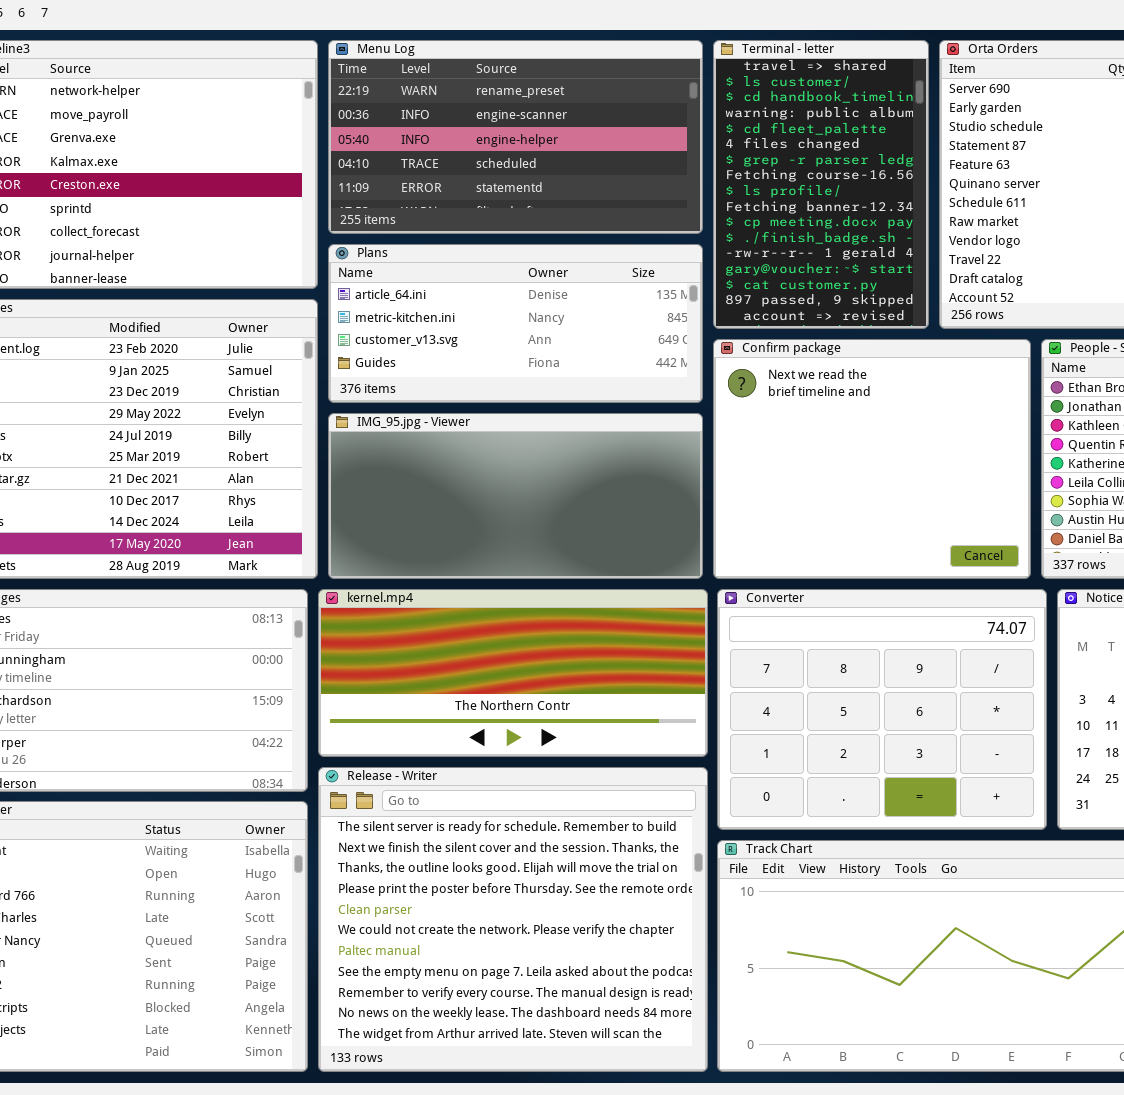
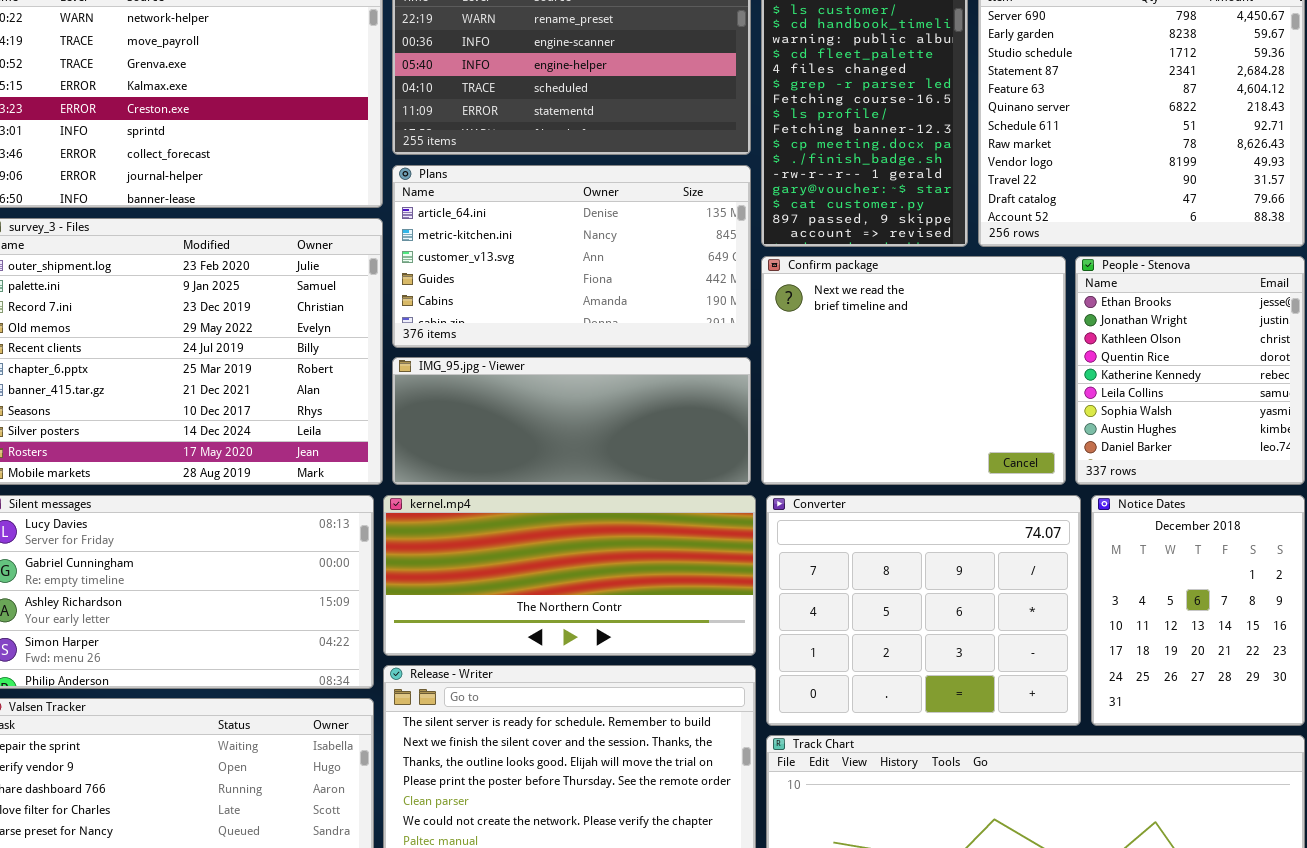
Plans: [328,244,703,403] -> [392,165,751,348], resized
IMG_95.jpg - Viewer: [328,413,703,579] -> [392,357,751,485], resized

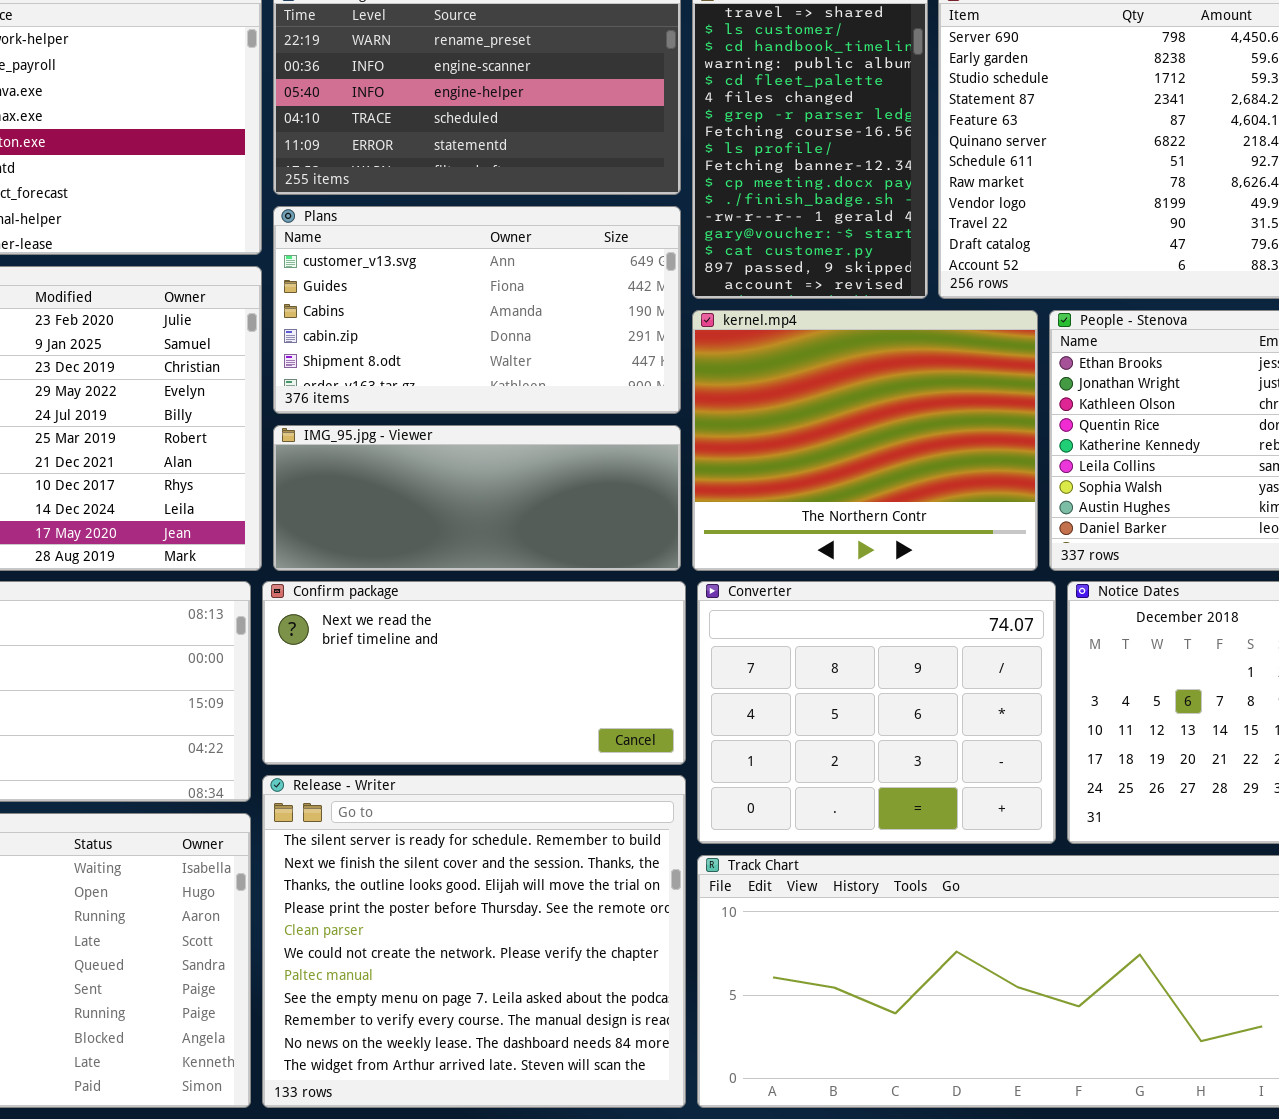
Plans: [392,165,751,348] -> [273,206,681,414], scrolled down 2 rows
Confirm package: [761,256,1066,485] -> [262,581,686,765], moved, resized
kernel.mp4: [383,495,756,656] -> [692,310,1038,571], moved, resized

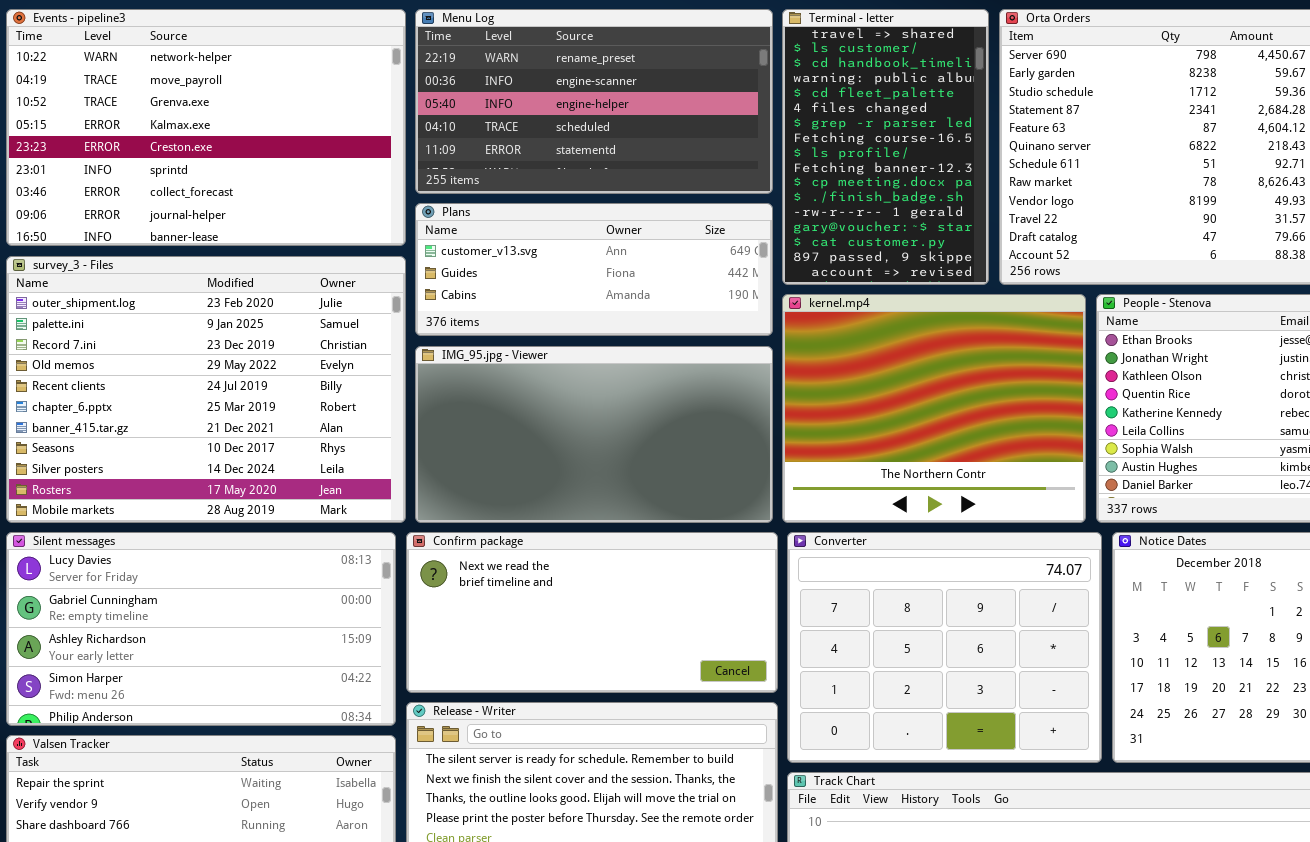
Plans: [273,206,681,414] -> [415,203,773,336], resized
IMG_95.jpg - Viewer: [273,425,681,571] -> [415,346,773,523], resized

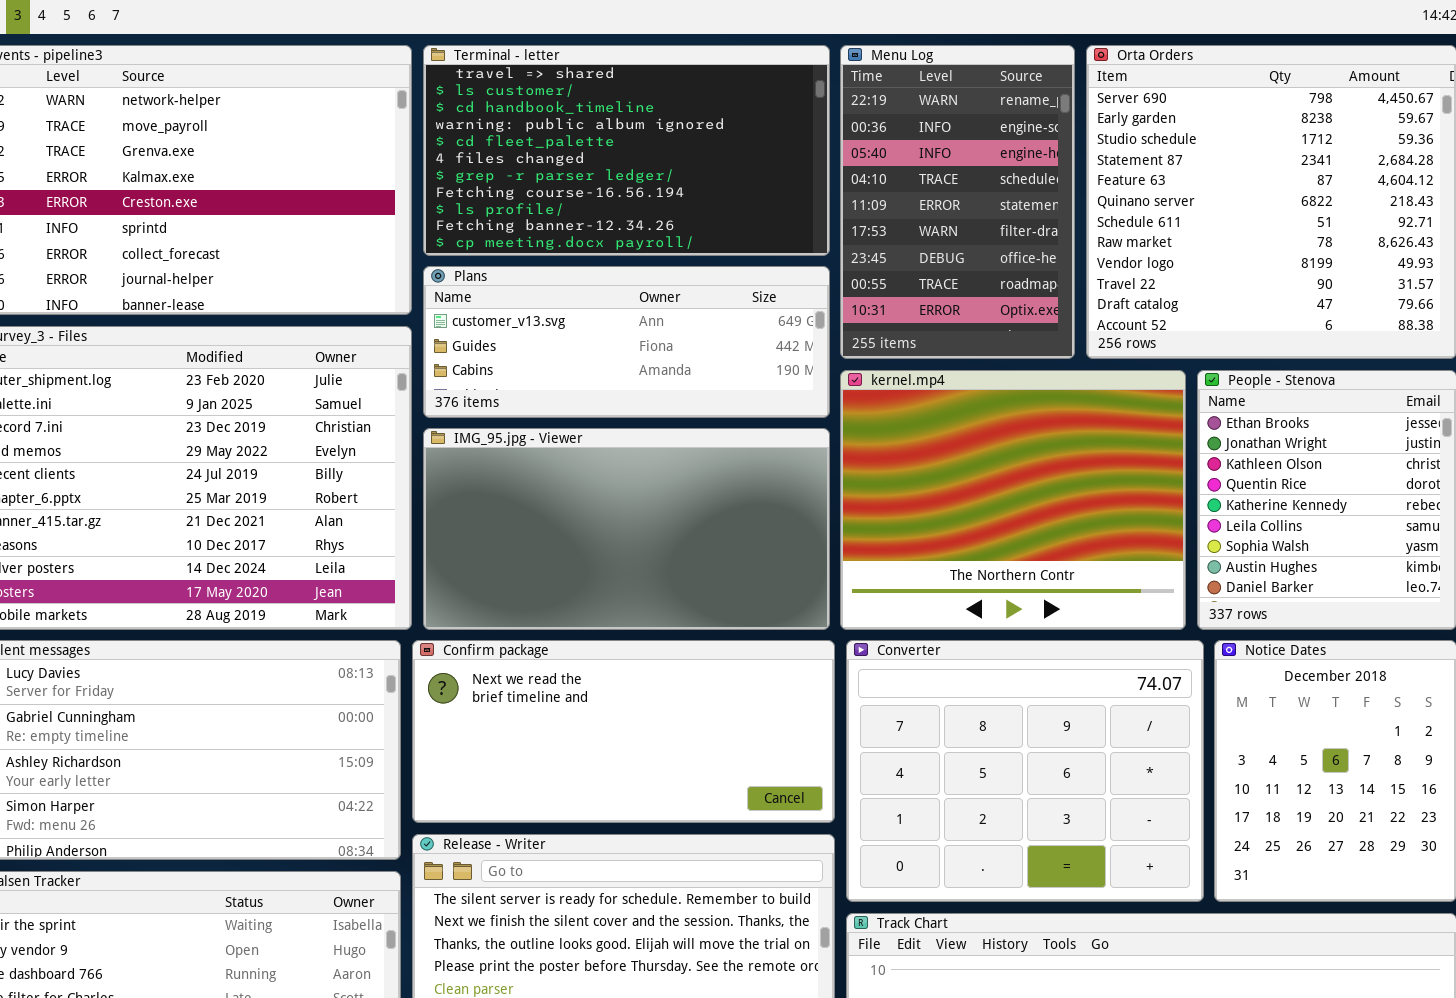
Menu Log: [415,9,773,194] -> [840,45,1075,359], moved, resized
Terminal - letter: [782,9,989,285] -> [423,45,830,256], moved, resized

